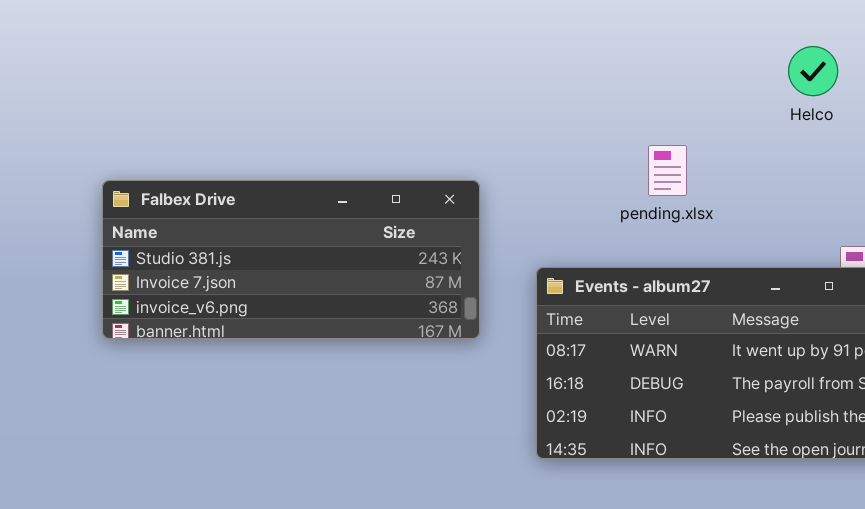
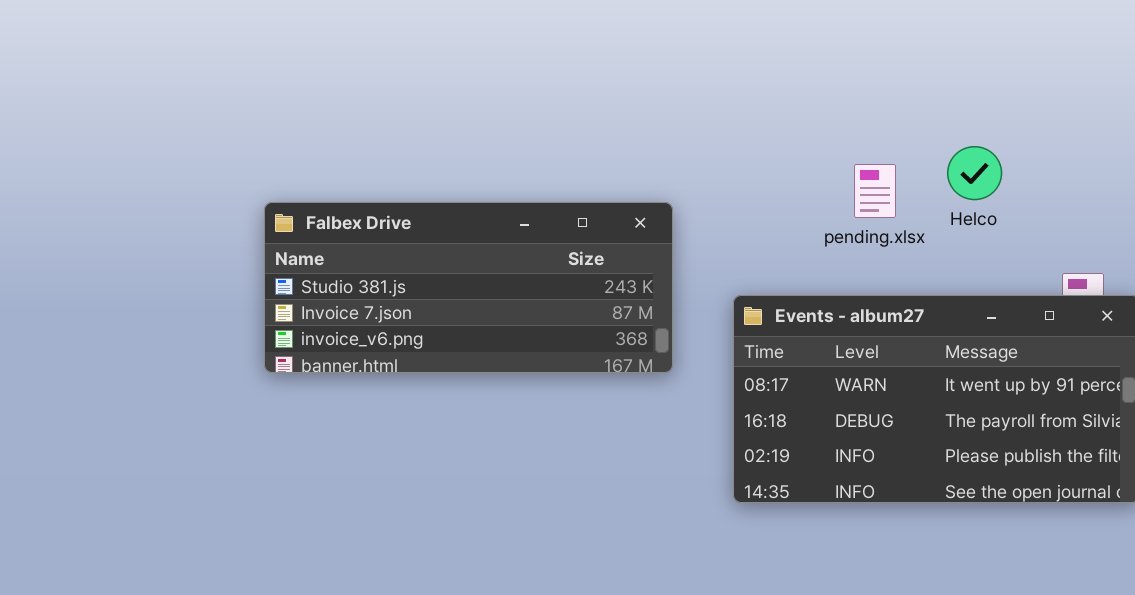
Helco: [788,46,838,96] -> [947,146,1002,200], moved

